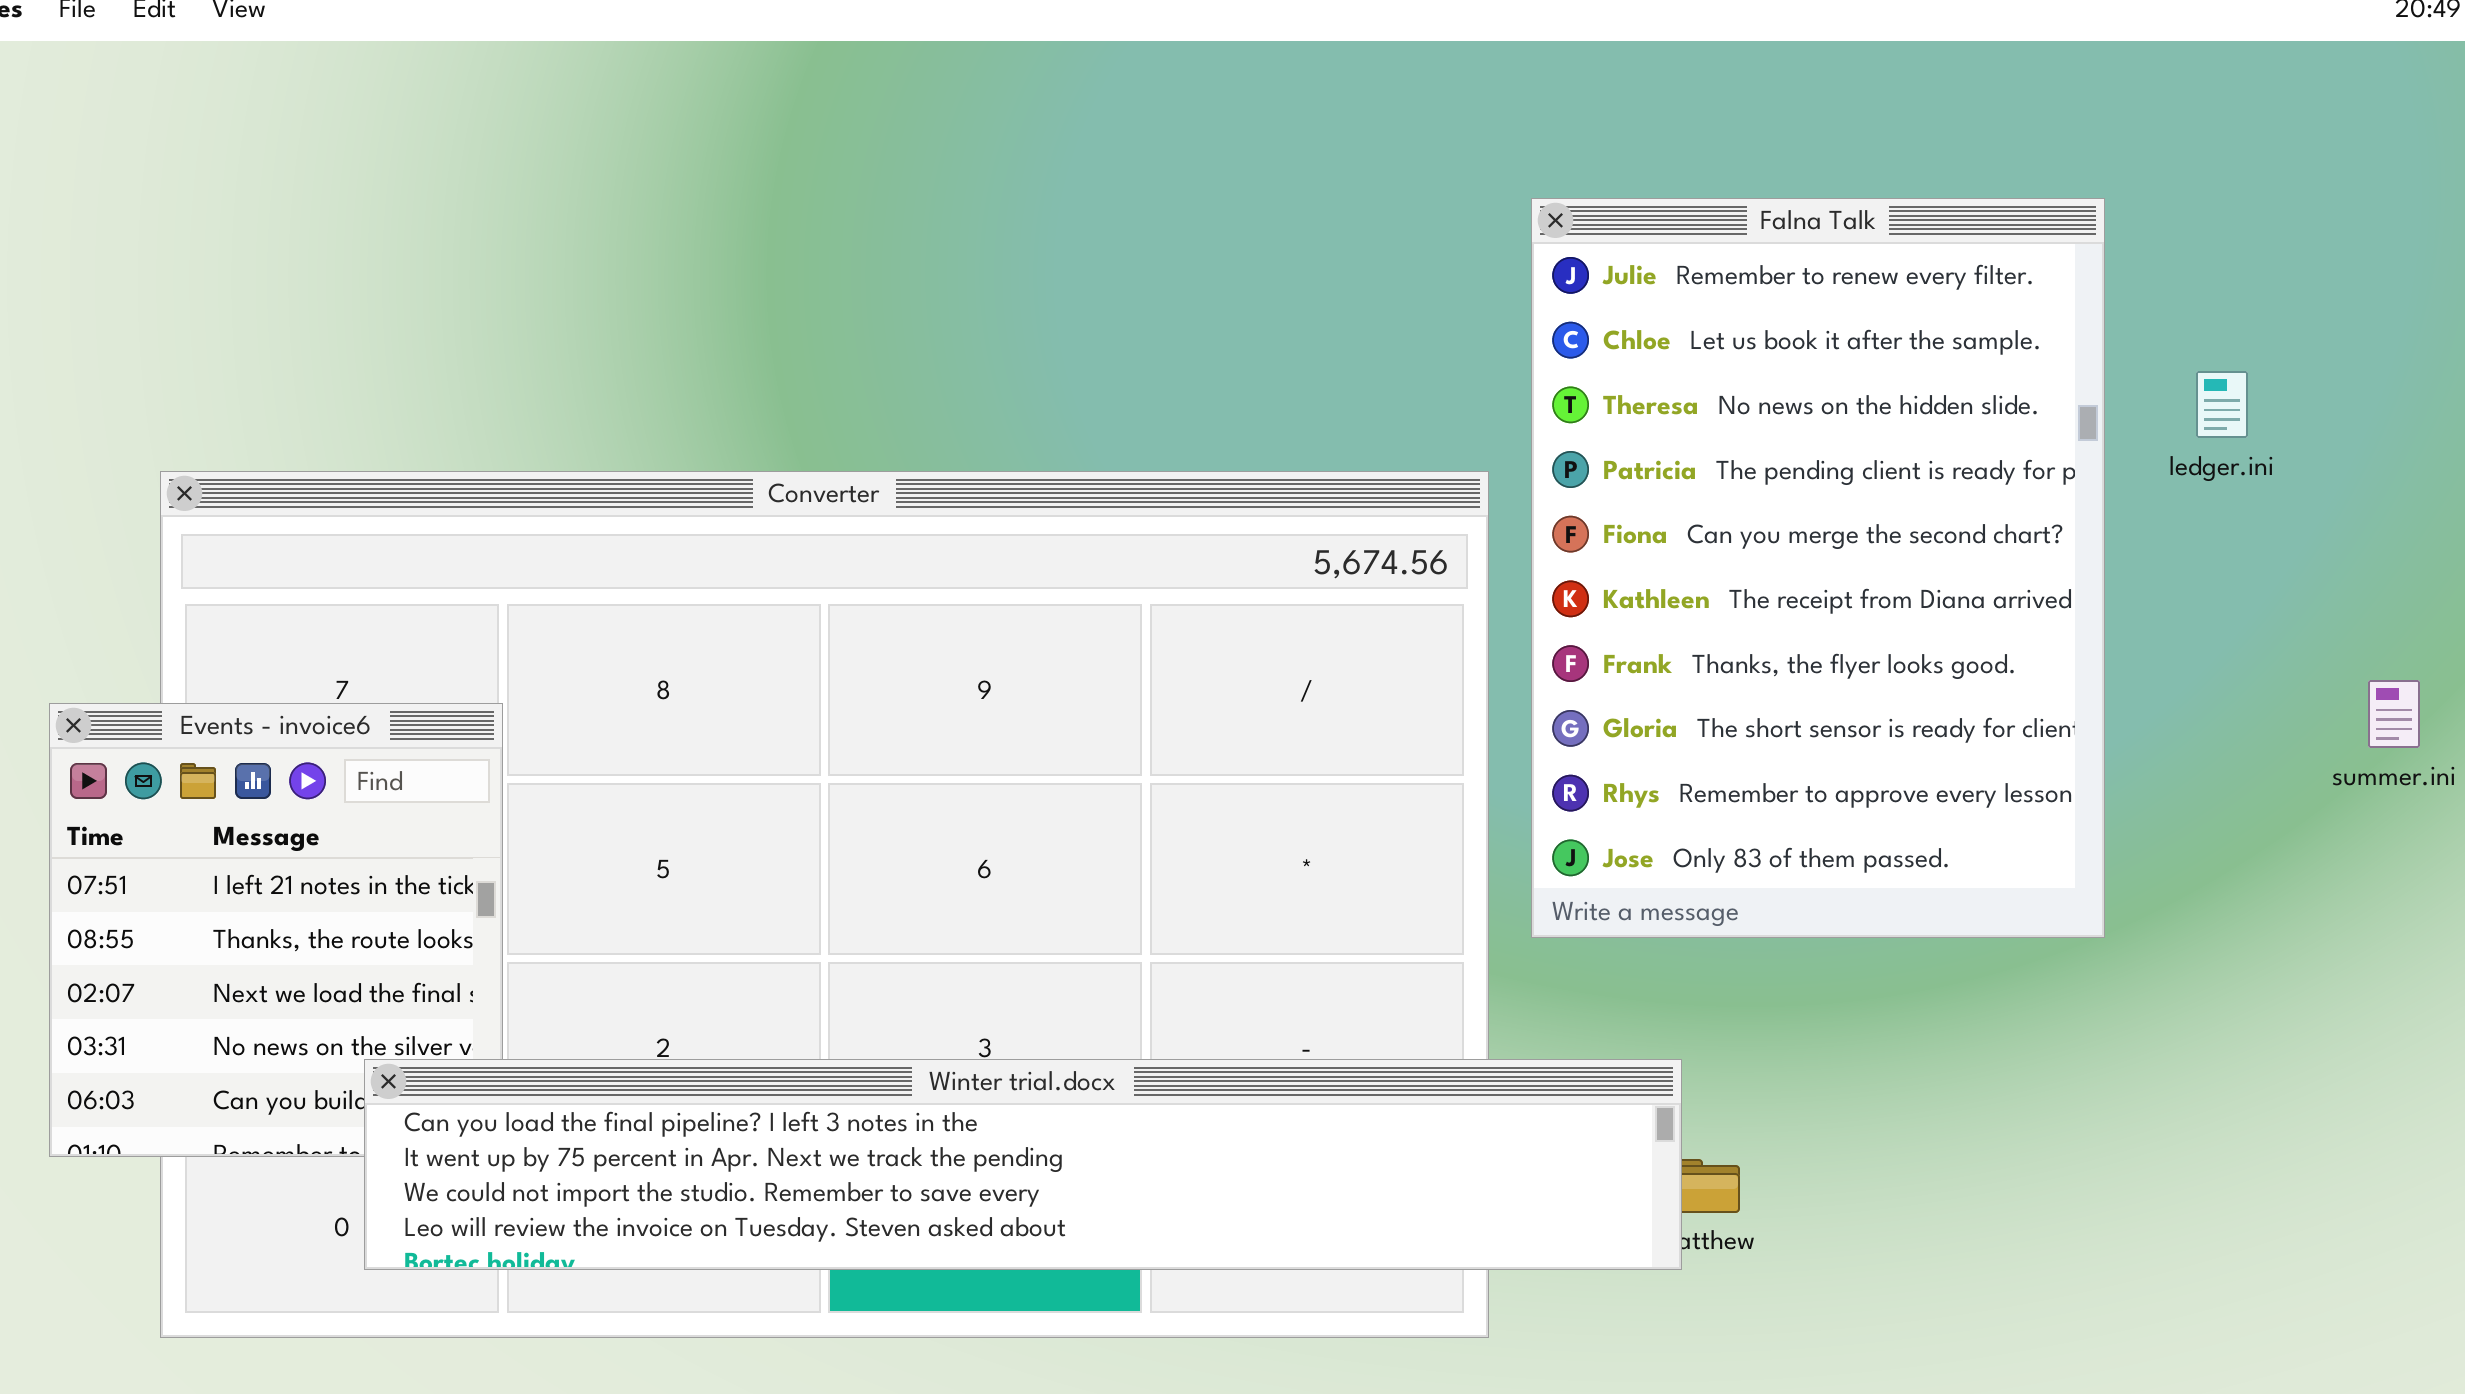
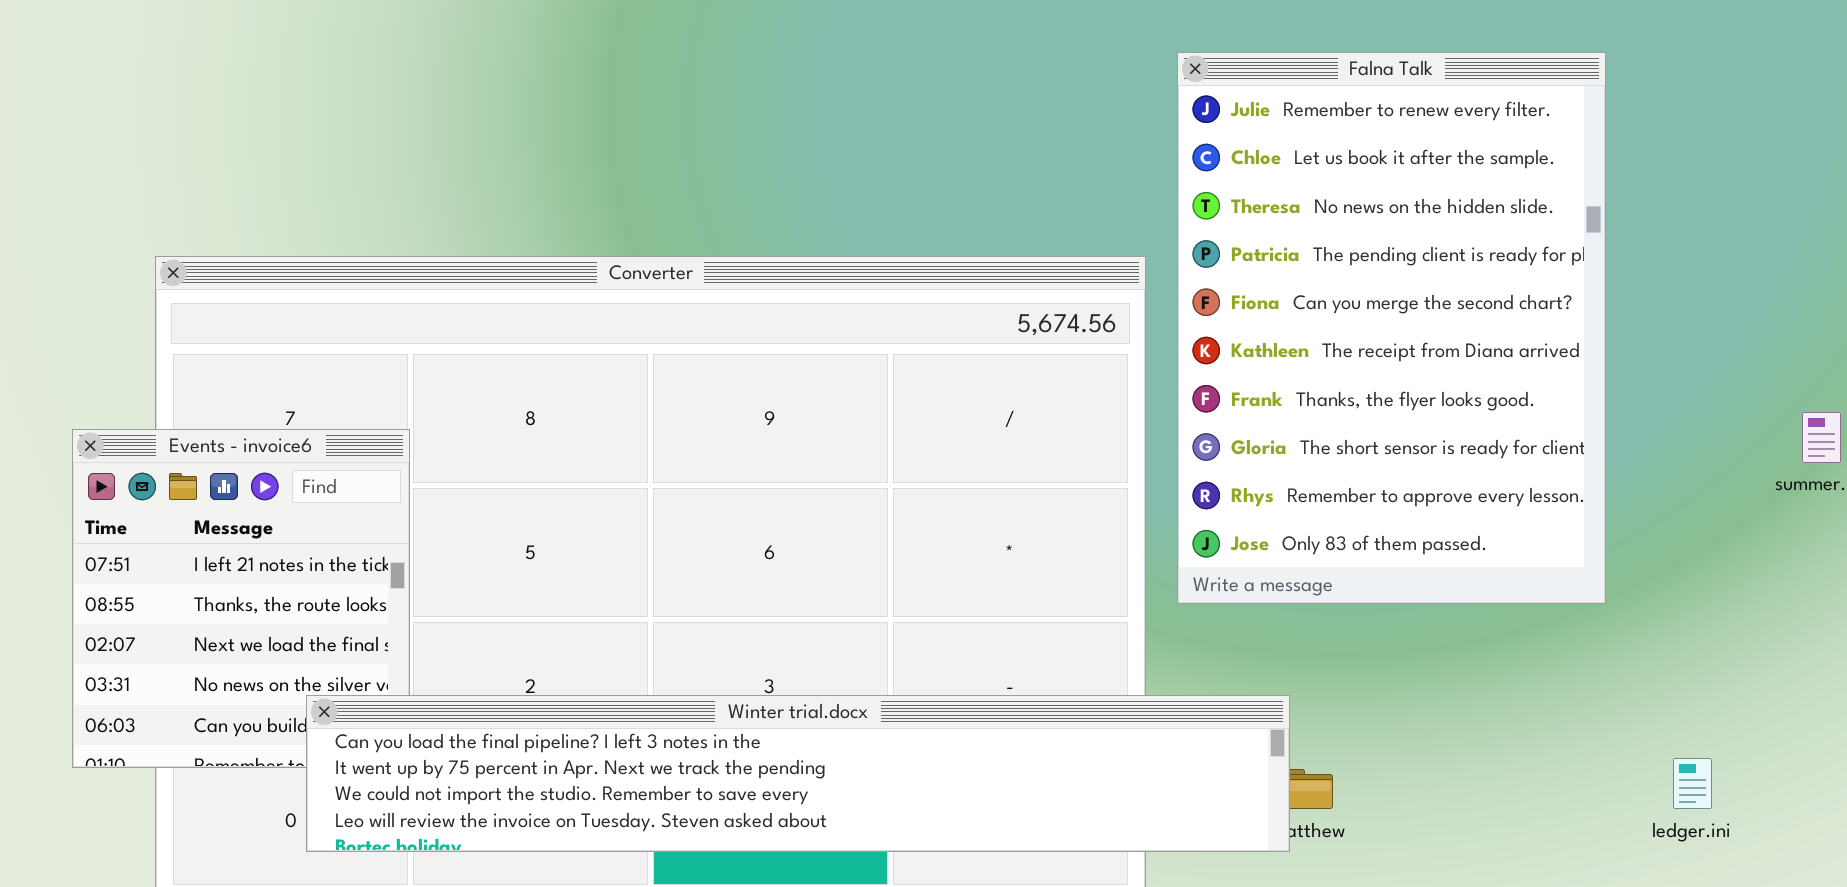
ledger.ini: [2196,371,2248,438] -> [1673,758,1712,809], moved

